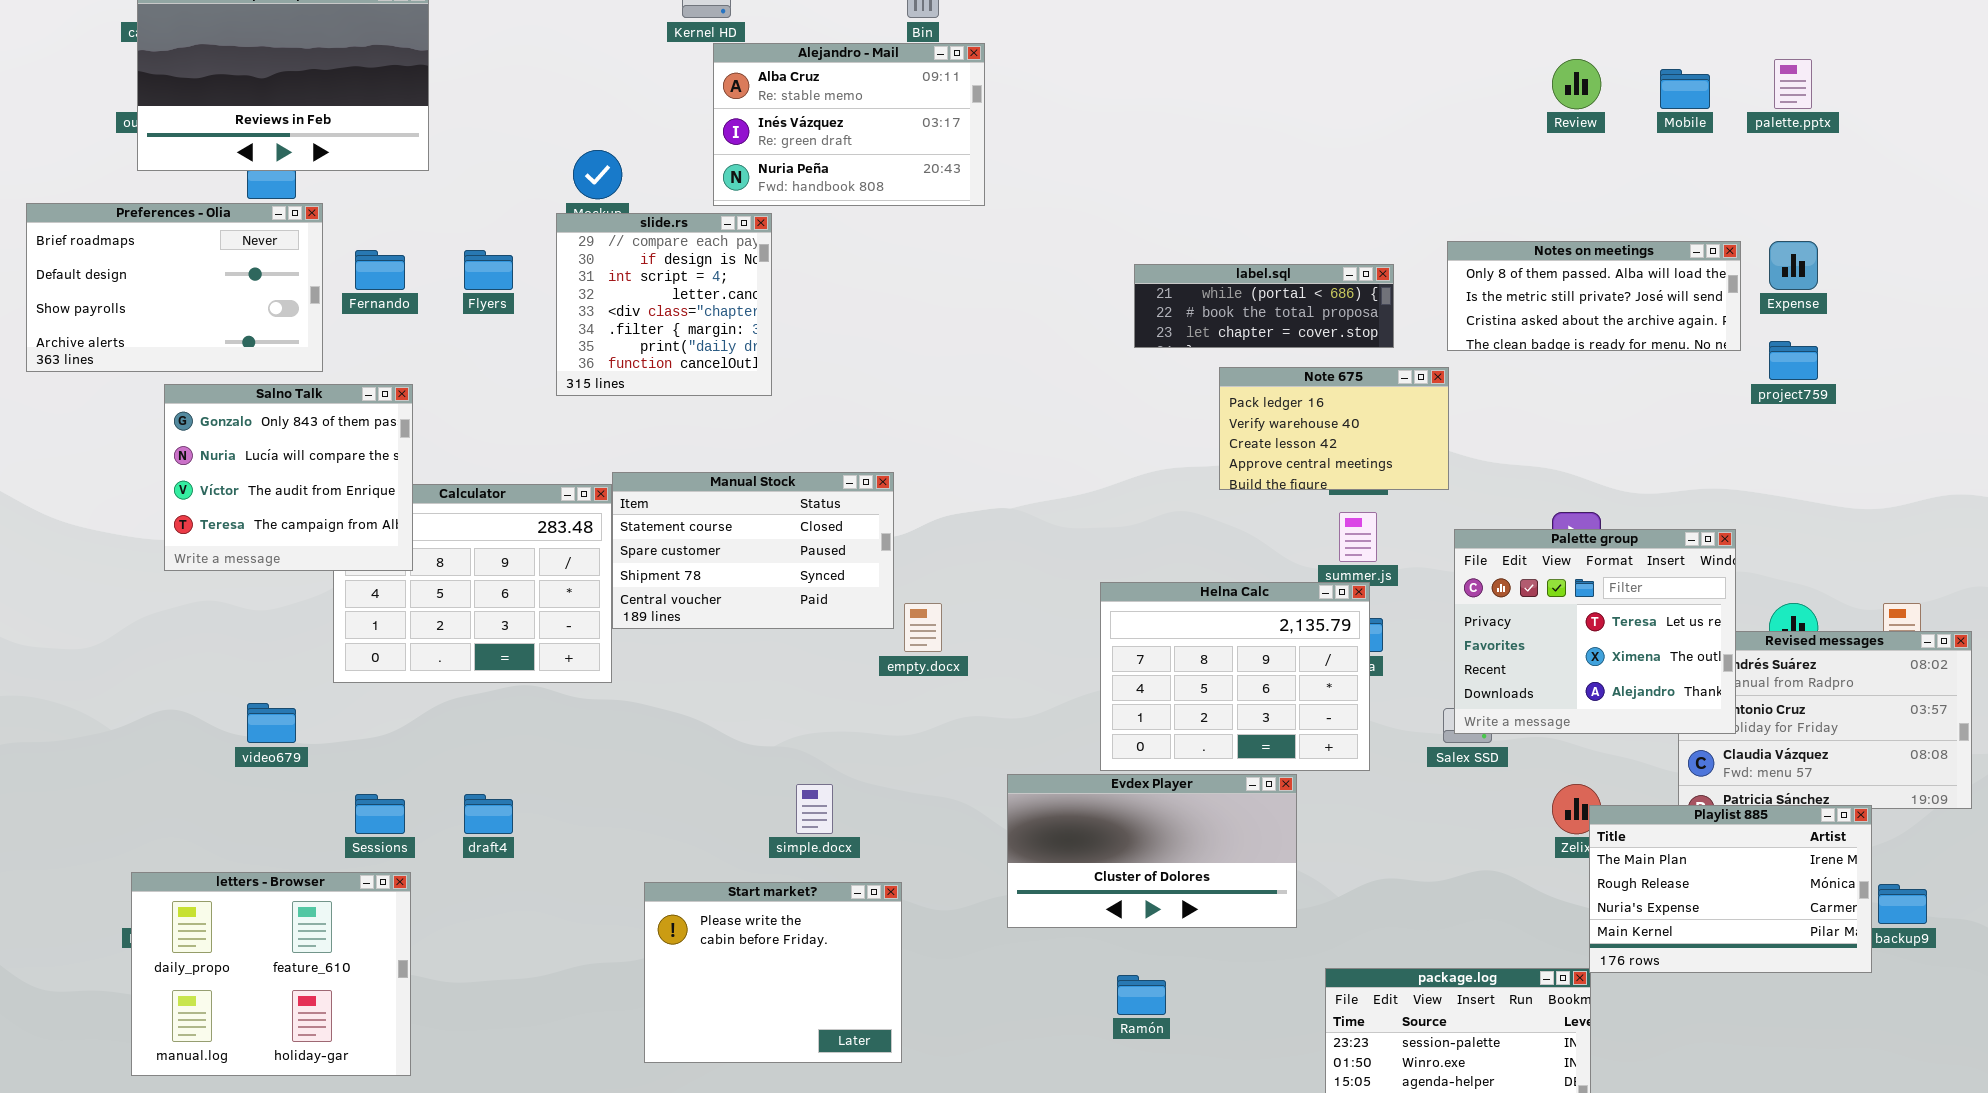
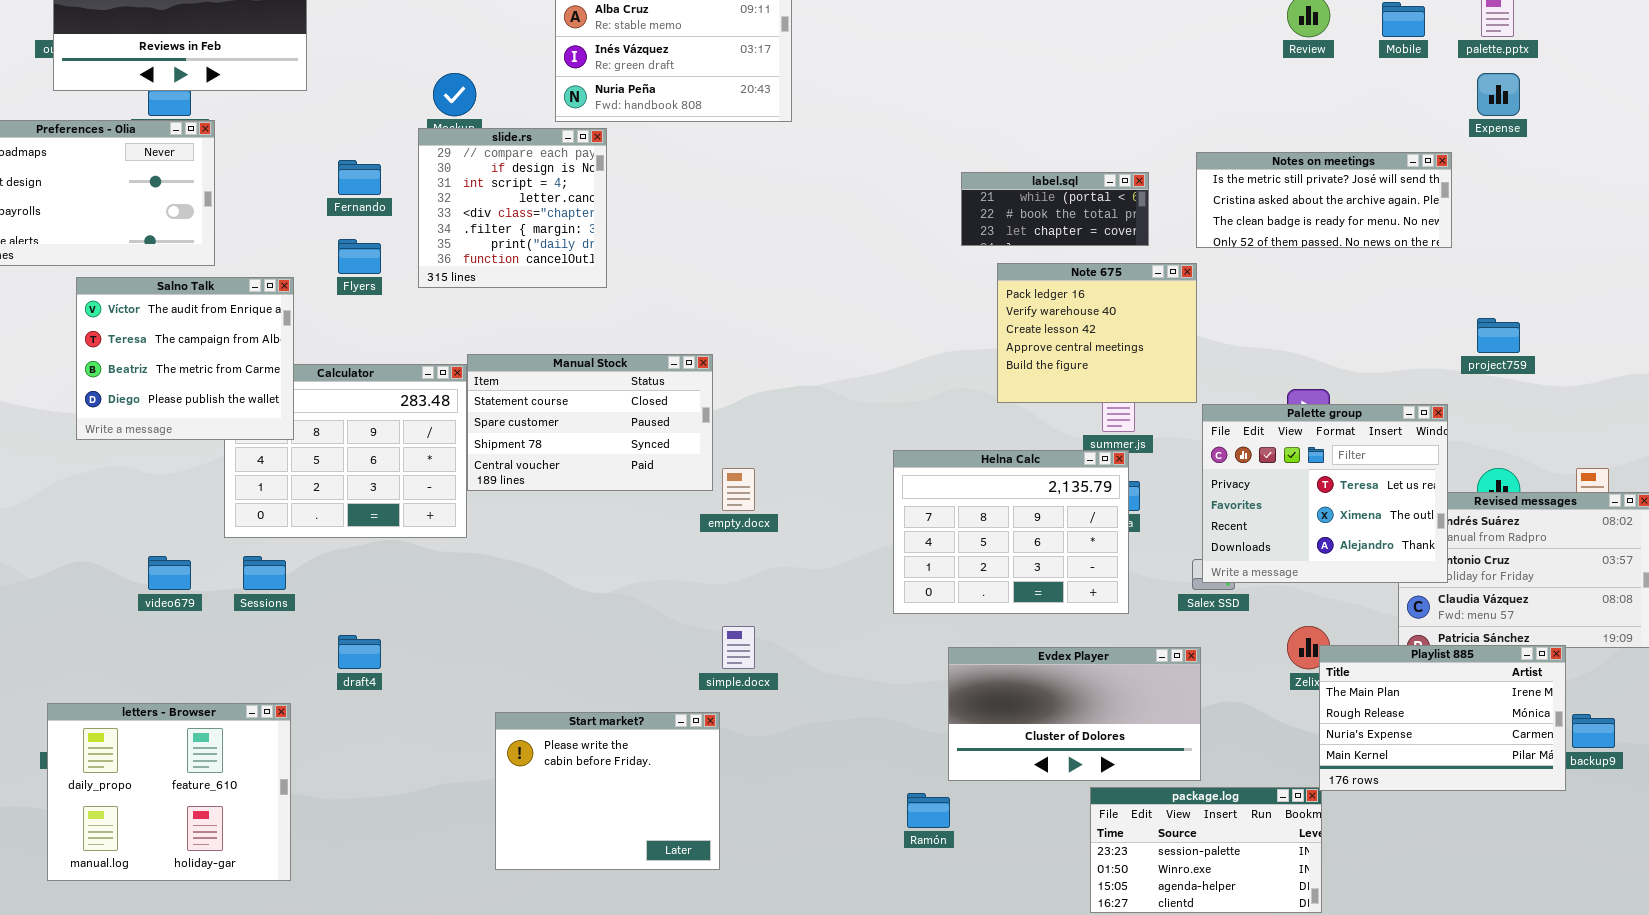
Notes on meetings: [1447,241,1741,351] -> [1196,152,1452,248], scrolled down 1 row
Expense: [1769,241,1818,290] -> [1477,73,1520,116], moved
Fernando: [355,250,405,290] -> [338,160,381,195], moved
Flyers: [464,250,513,290] -> [338,239,381,274], moved
label.sql: [1134,264,1394,348] -> [961,172,1149,246], resized
project759: [1769,341,1818,380] -> [1477,318,1520,353], moved
Note 675: [1219,367,1449,490] -> [997,263,1197,403], resized
Salno Talk: [164,384,413,571] -> [76,277,294,440], scrolled down 2 rows
Evdex Player: [1007,774,1297,928] -> [948,647,1201,781], moved
simple.docx: [796,784,833,834] -> [722,626,755,669], moved
Sessions: [355,794,405,834] -> [243,556,286,590], moved

